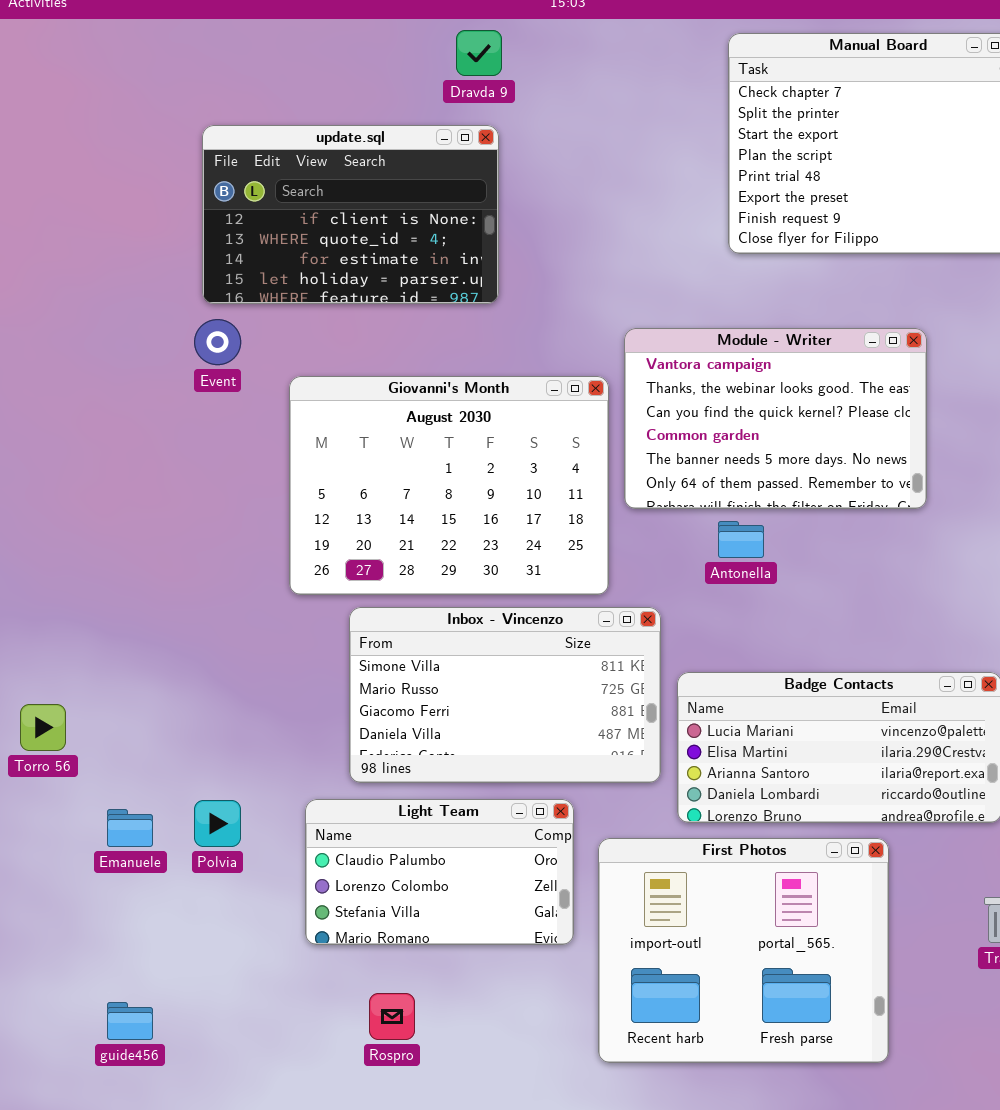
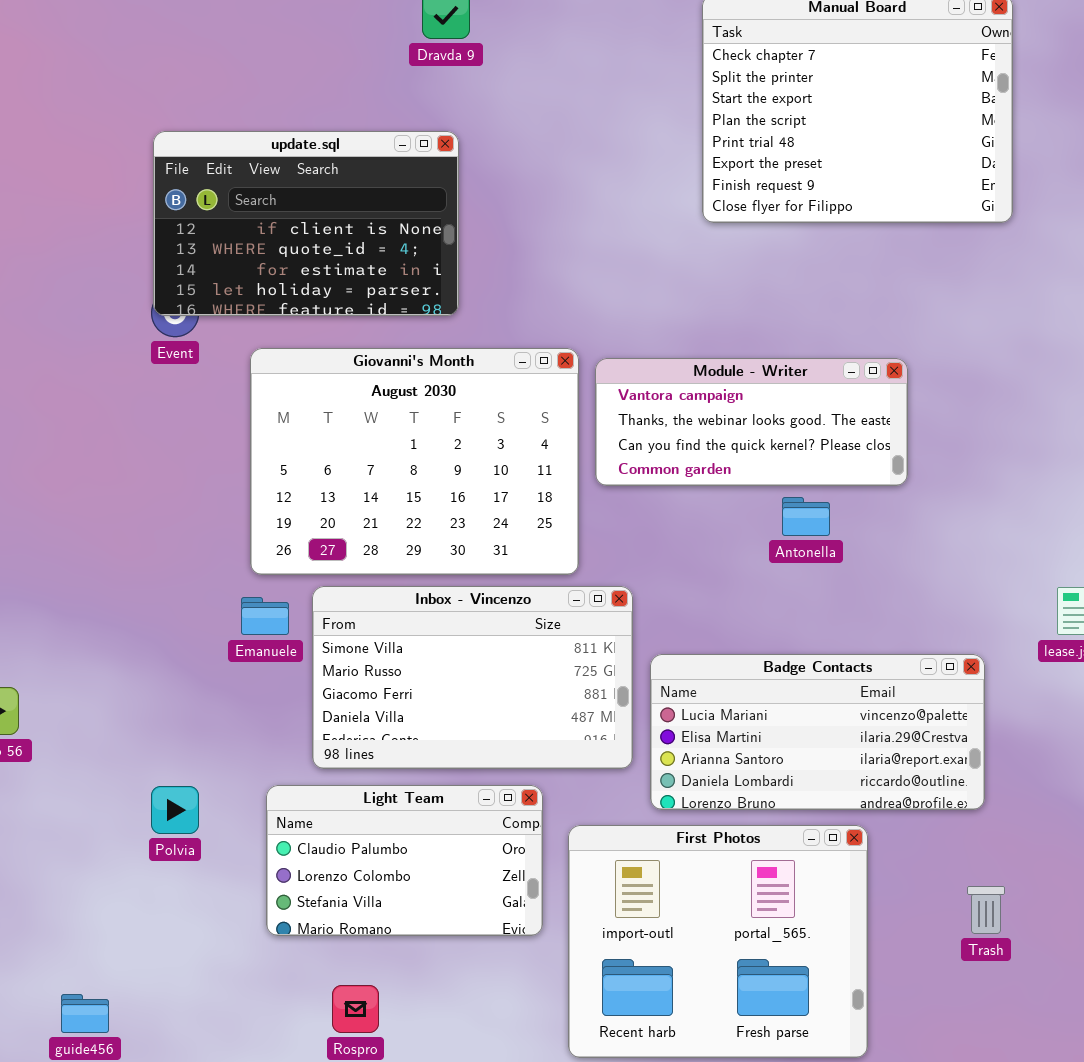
update.sql: [202,125,499,304] -> [153,131,459,316], moved
Module - Writer: [624,328,927,509] -> [595,358,908,486], resized
Antonella: [718,521,764,558] -> [782,497,830,536], moved
Emanuele: [107,809,153,847] -> [241,597,289,635], moved

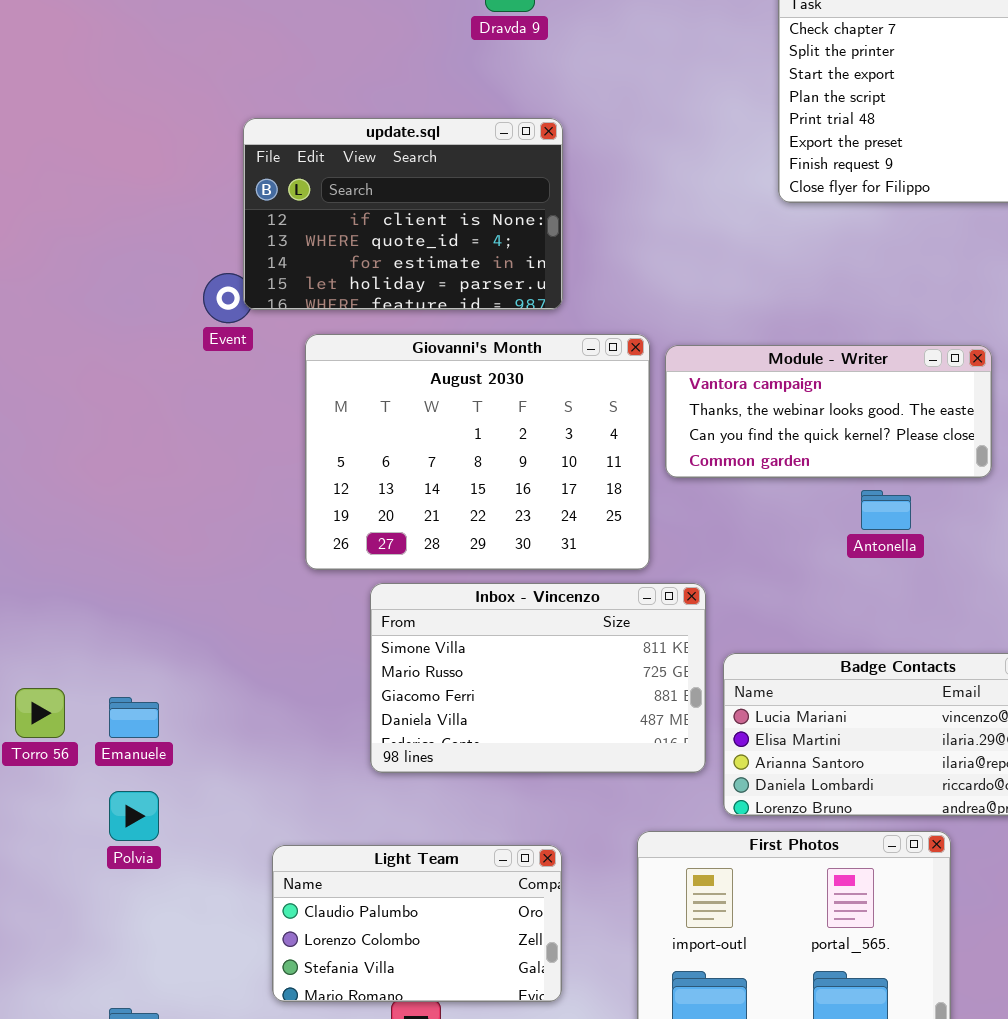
update.sql: [153,131,459,316] -> [243,118,563,310], moved
Emanuele: [241,597,289,635] -> [109,697,159,738], moved
Light Team: [266,785,543,936] -> [272,845,562,1002], moved
Polvia: [151,786,199,834] -> [109,791,159,841], moved

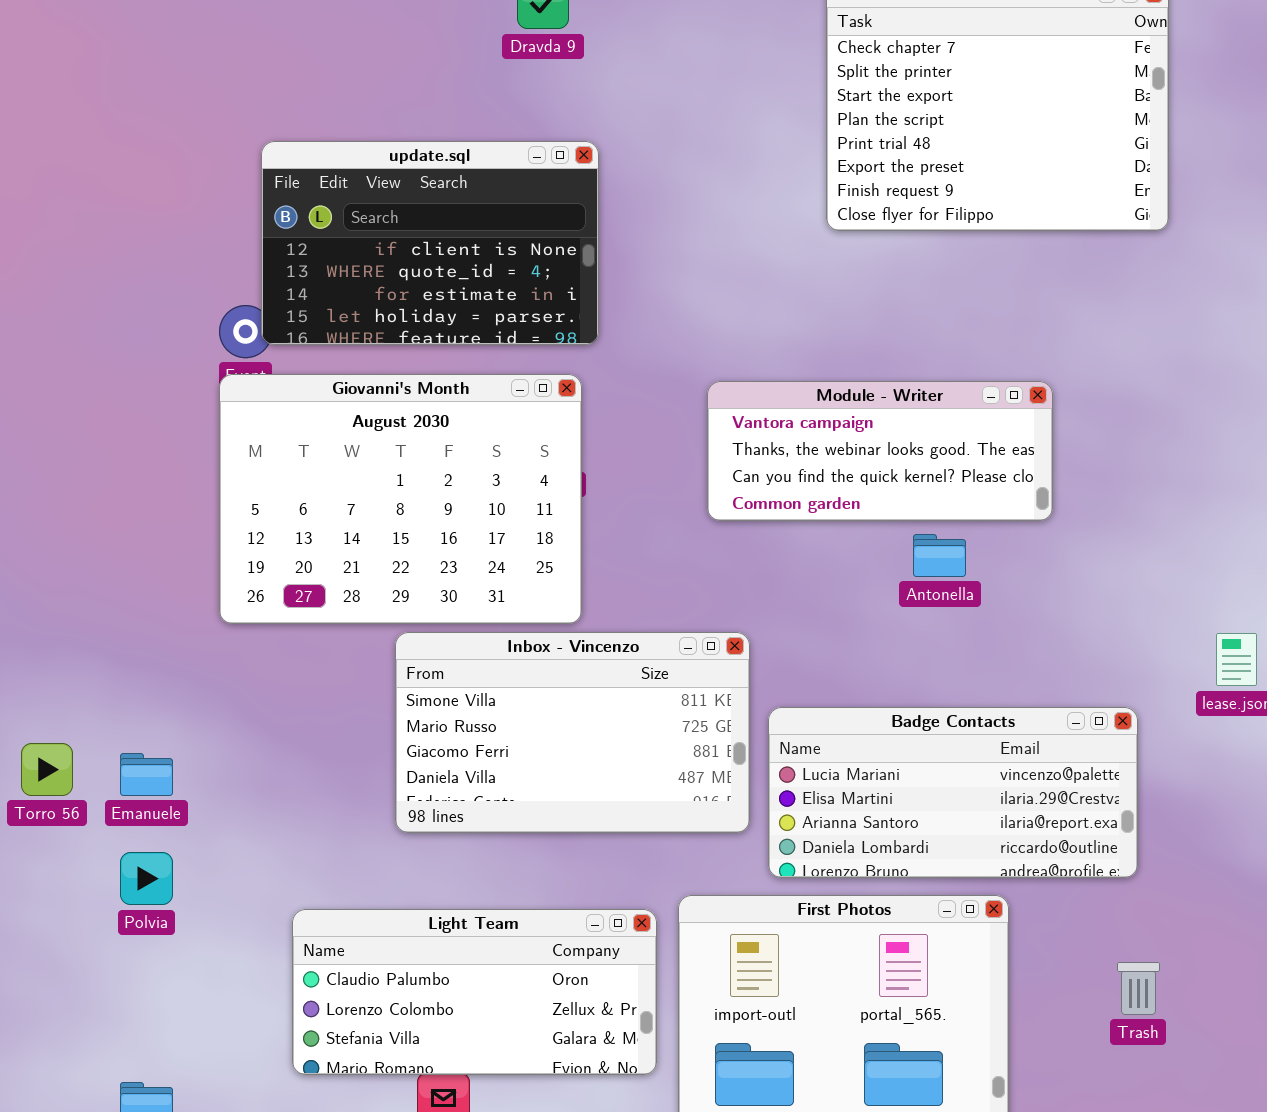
Giovanni's Month: [305,334,650,570] -> [219,374,582,624], moved
Light Team: [272,845,562,1002] -> [292,909,657,1075], resized

